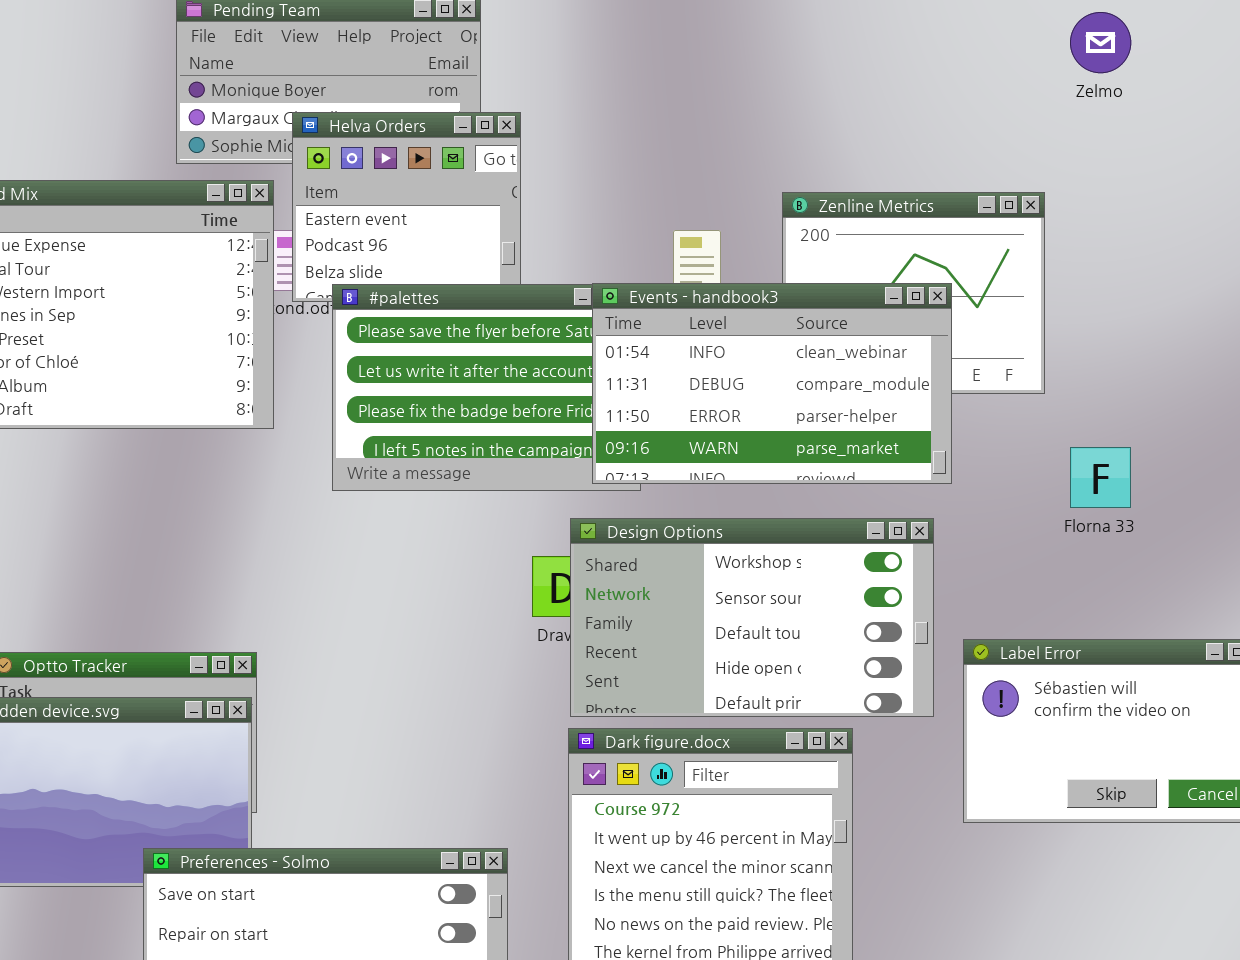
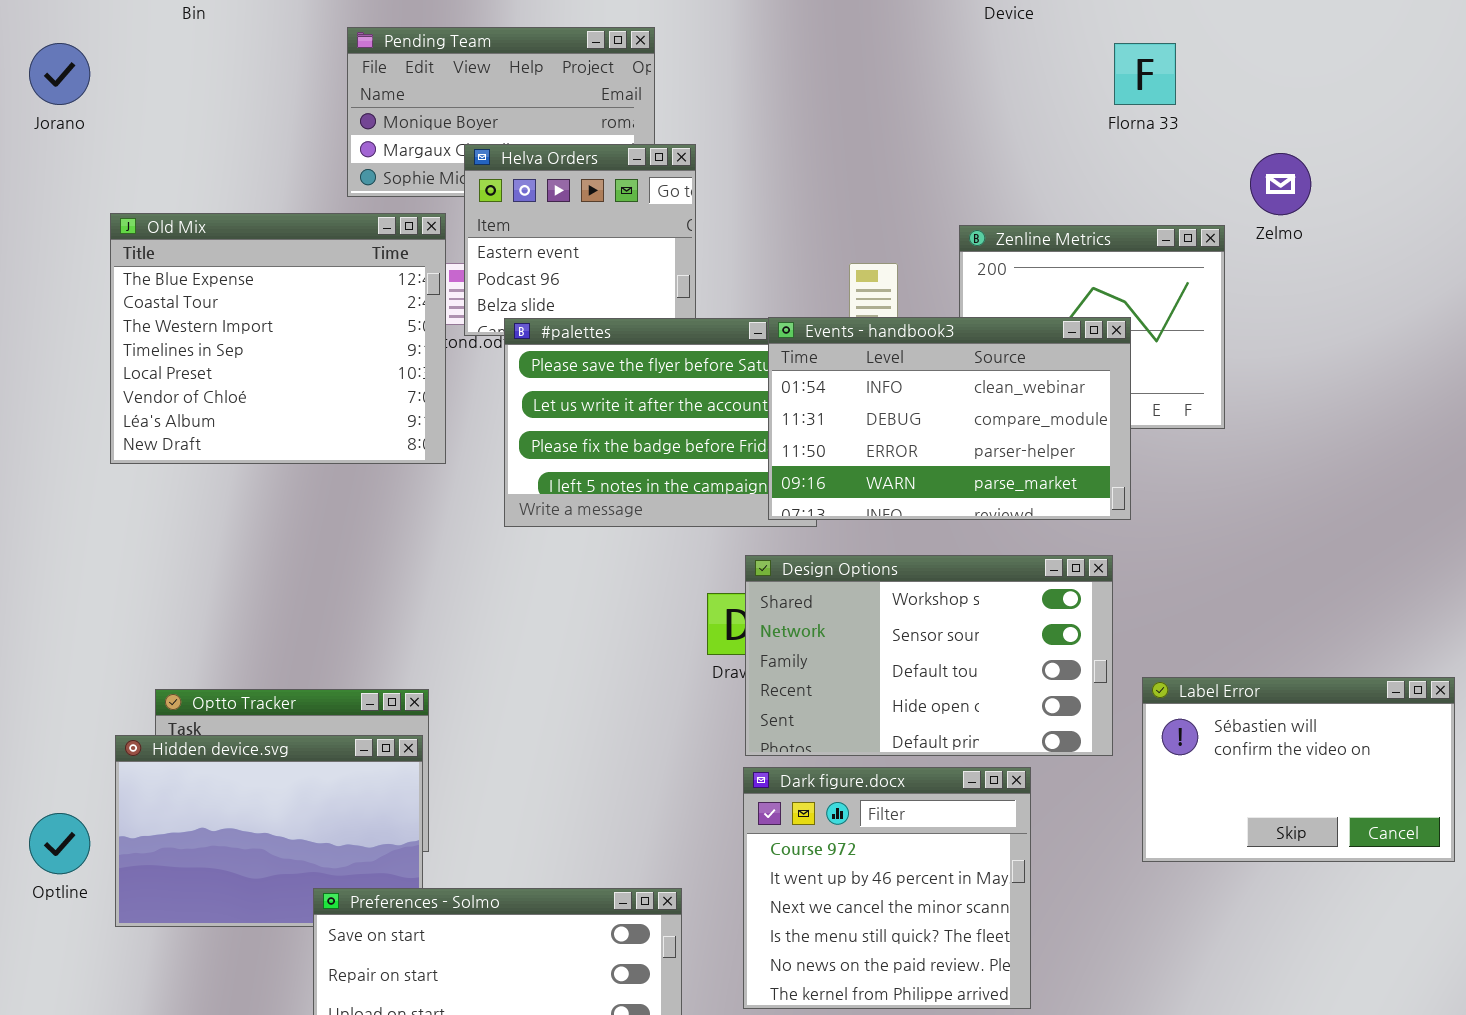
Zelmo: [1070,12,1131,73] -> [1250,153,1311,215], moved
Florna 33: [1070,447,1131,508] -> [1114,43,1176,105], moved

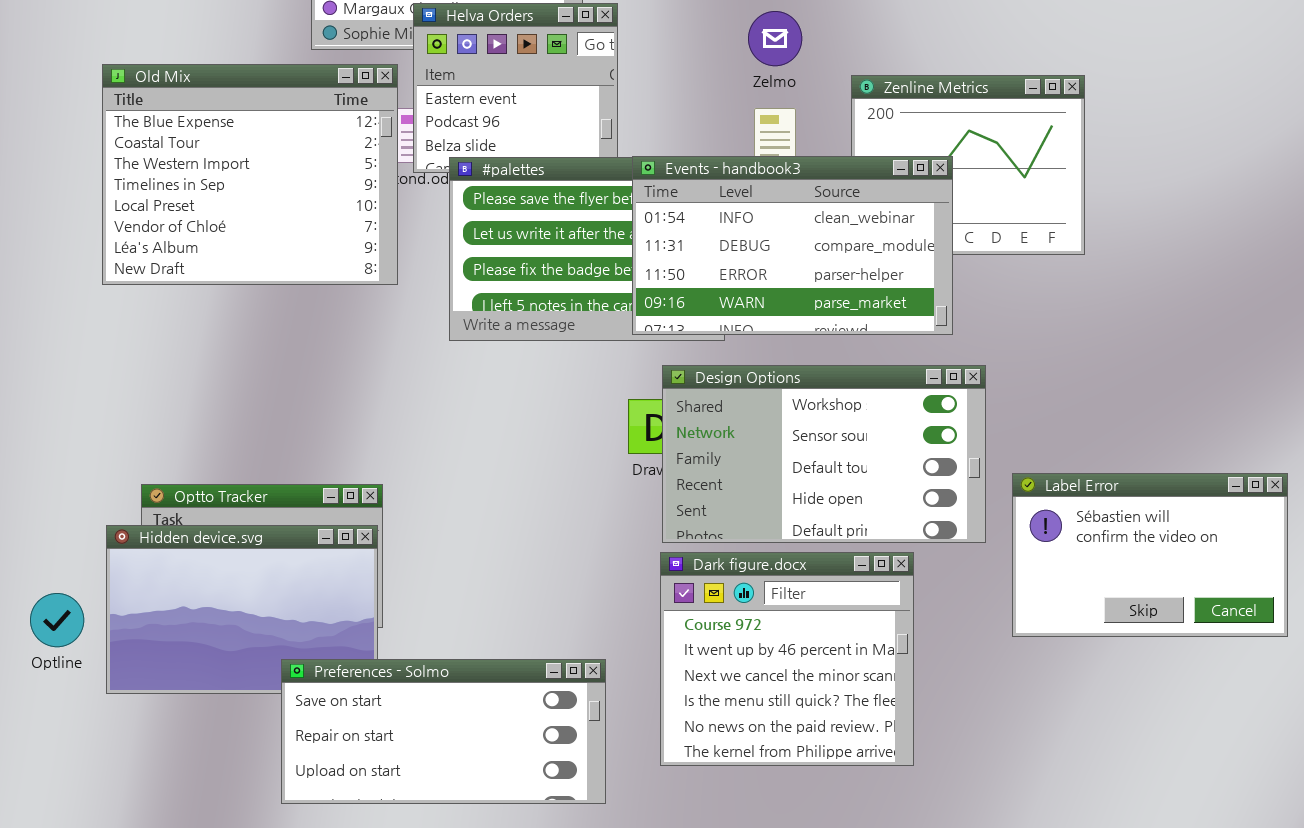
Zelmo: [1250,153,1311,215] -> [748,11,802,66], moved
Events - handbook3: [768,317,1131,520] -> [632,156,953,335], moved

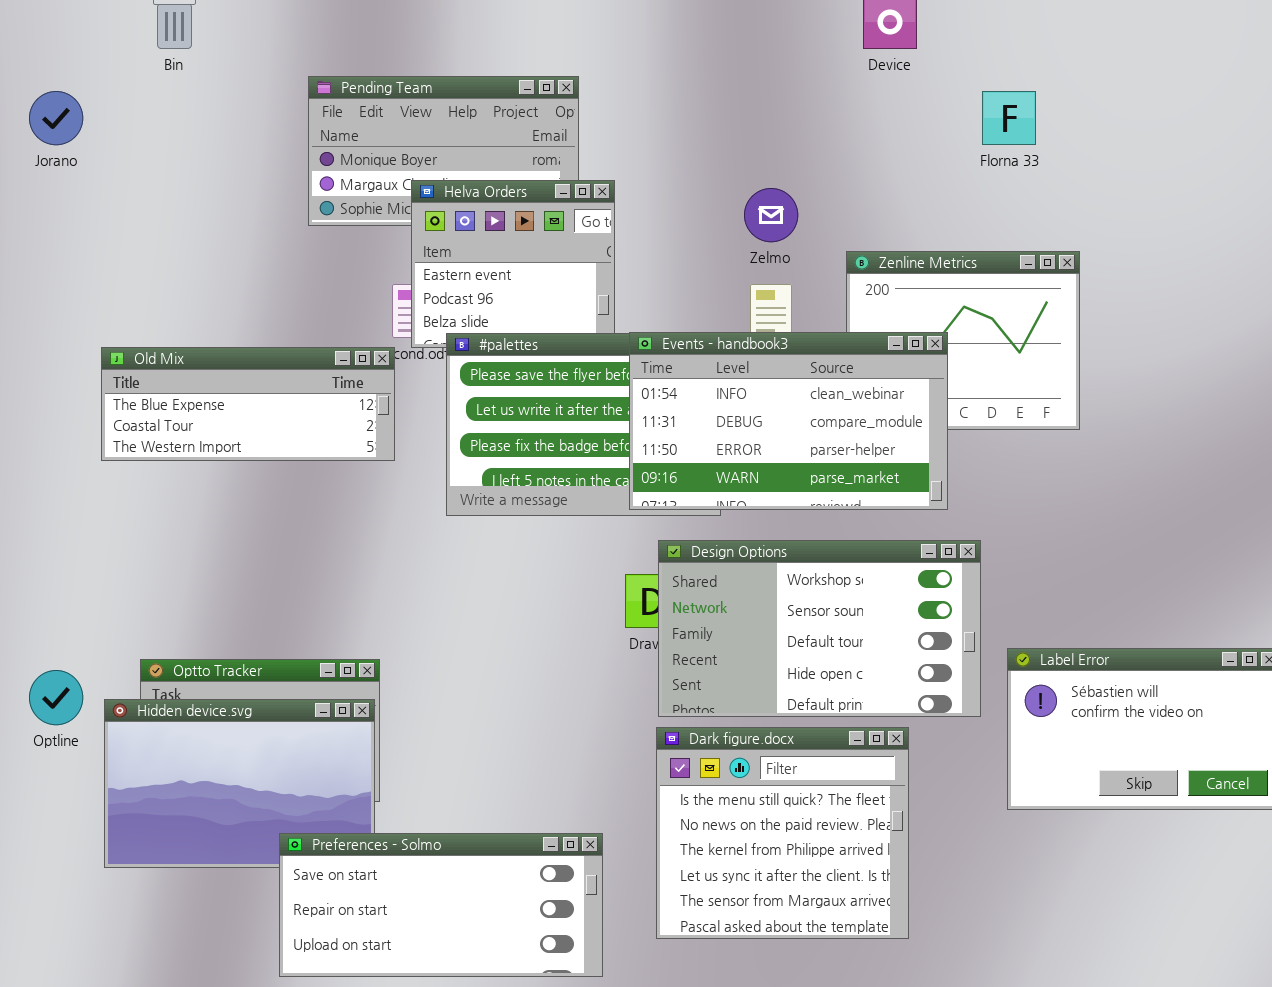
Old Mix: [102,64,398,285] -> [101,347,395,461], resized
Dark figure.docx: [660,552,914,766] -> [656,727,909,939], scrolled down 3 rows
Optline: [30,593,84,647] -> [29,670,83,725], moved

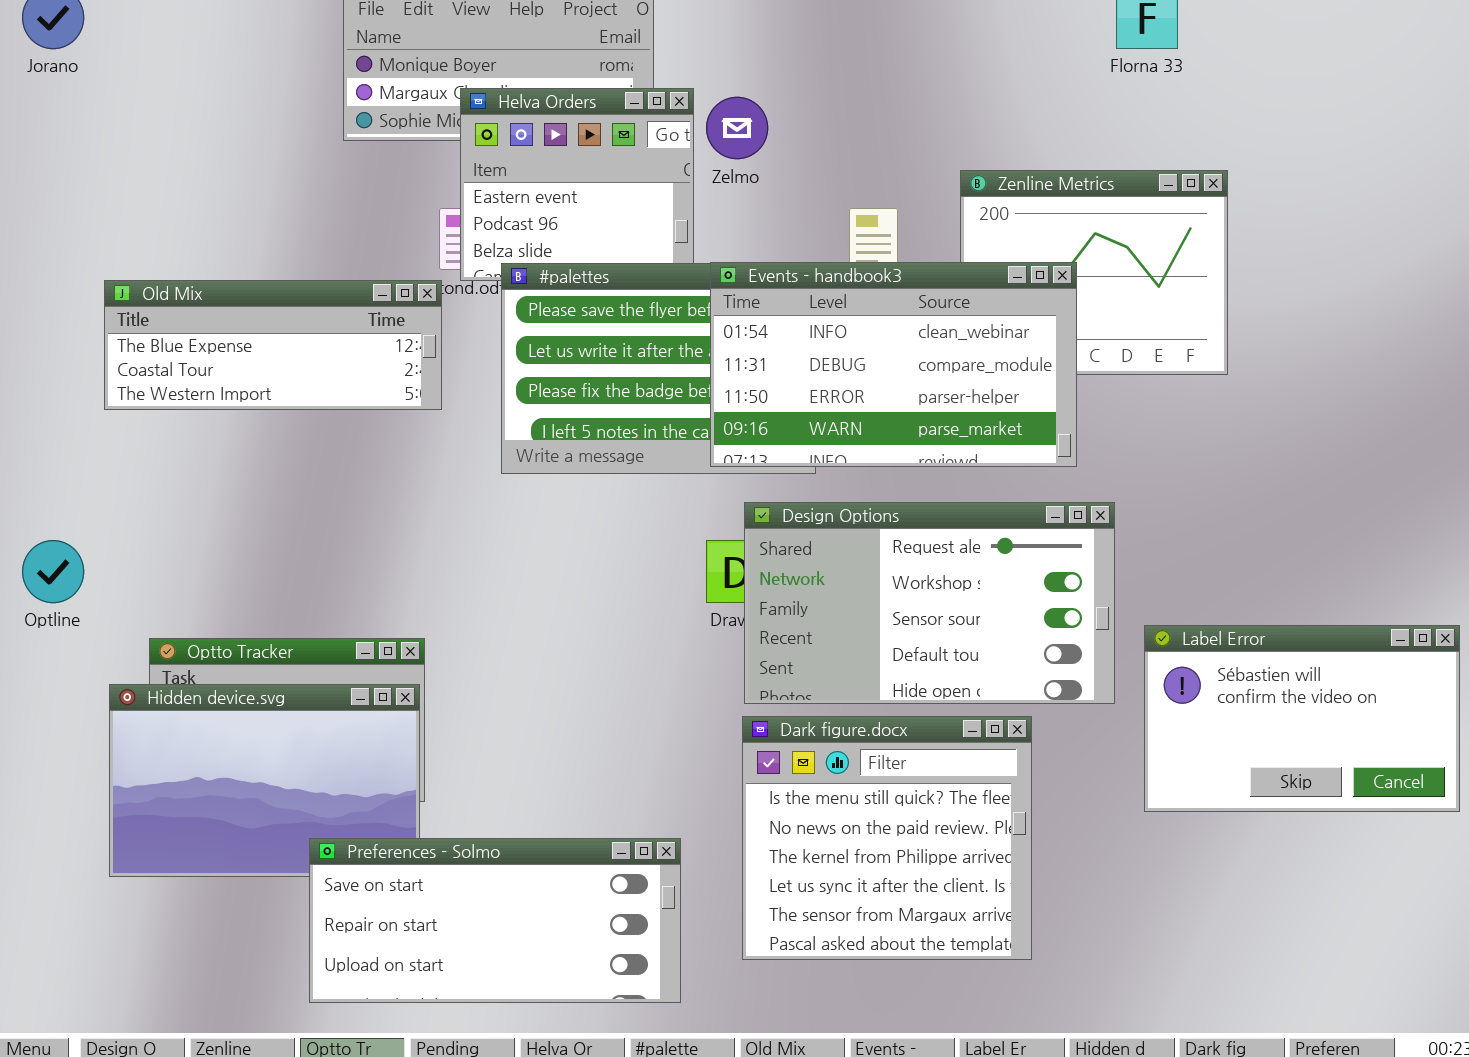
Zelmo: [744,188,798,242] -> [706,97,768,159], moved
Design Options: [658,540,981,717] -> [744,502,1115,704], scrolled up 1 row
Optline: [29,670,83,725] -> [22,540,84,603], moved

